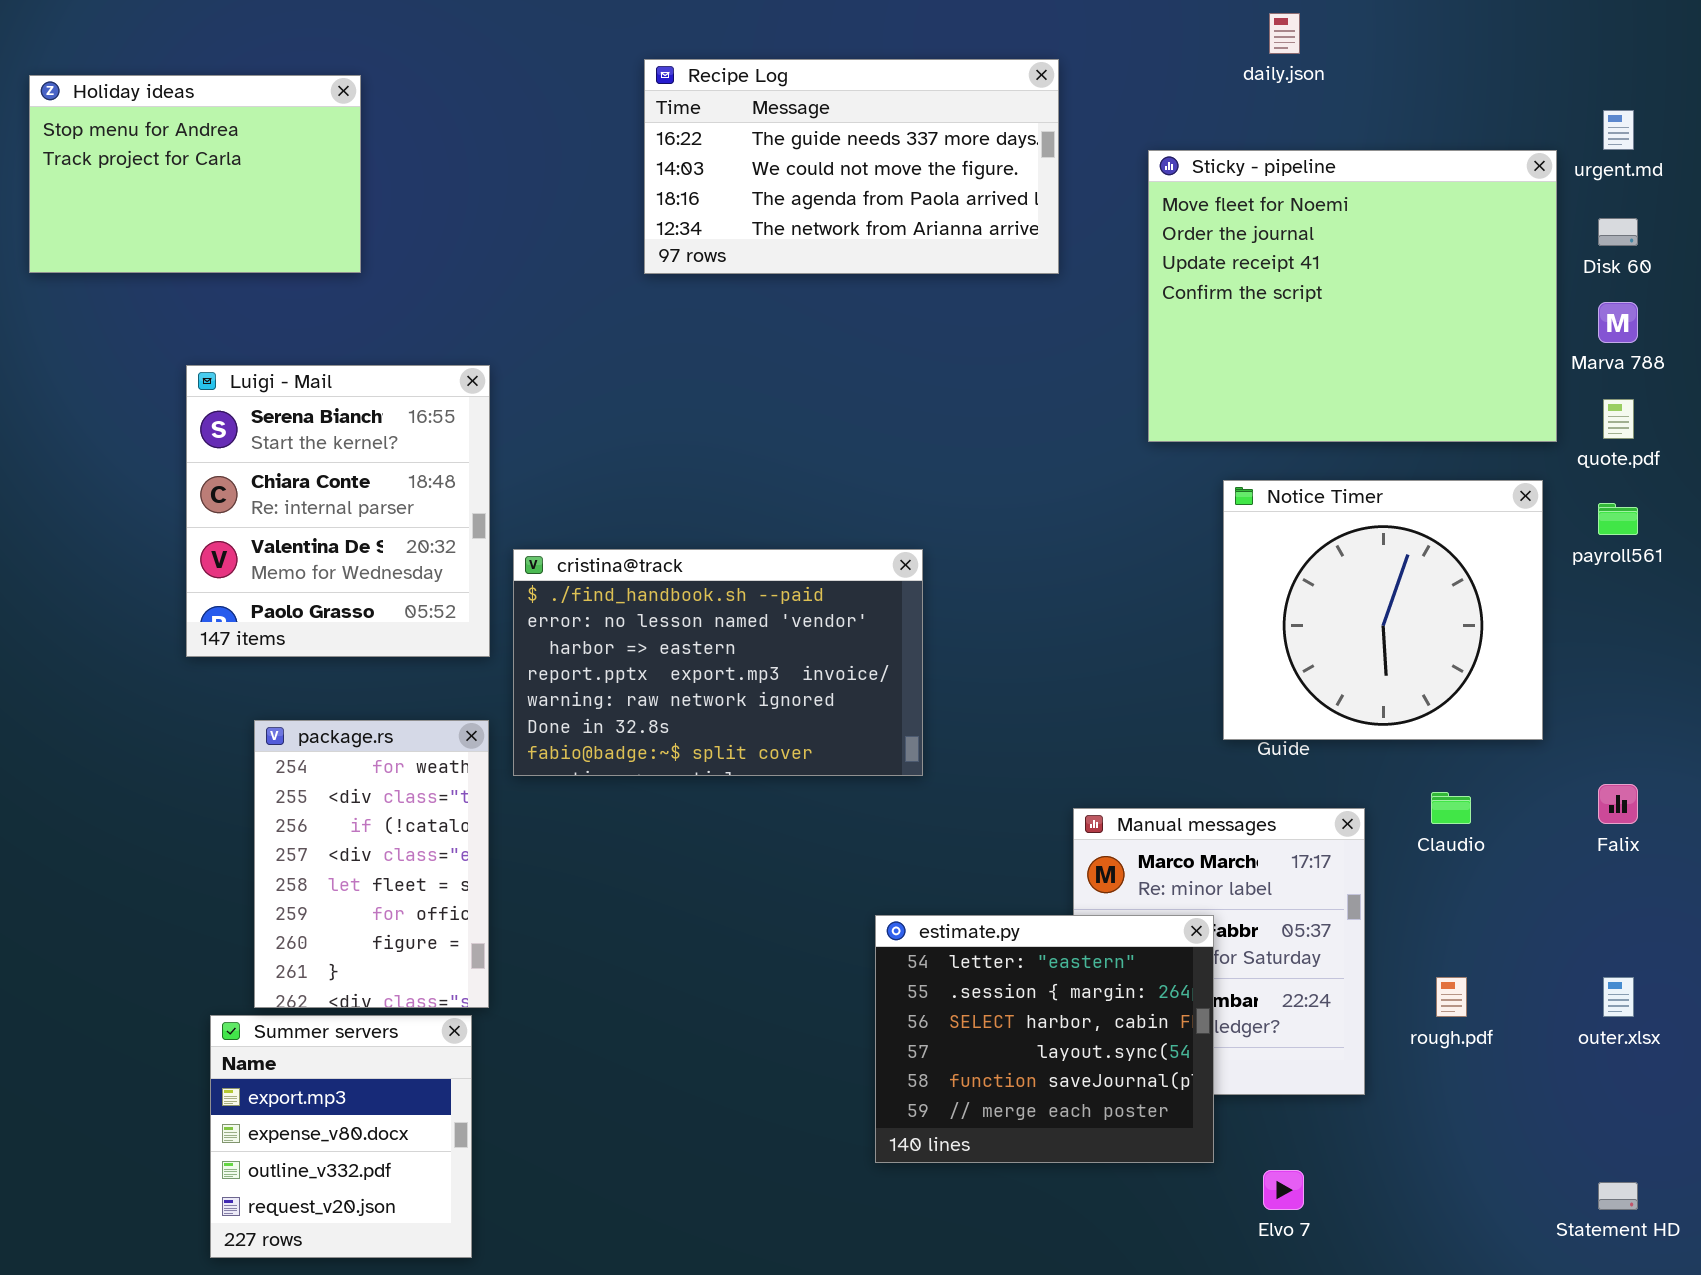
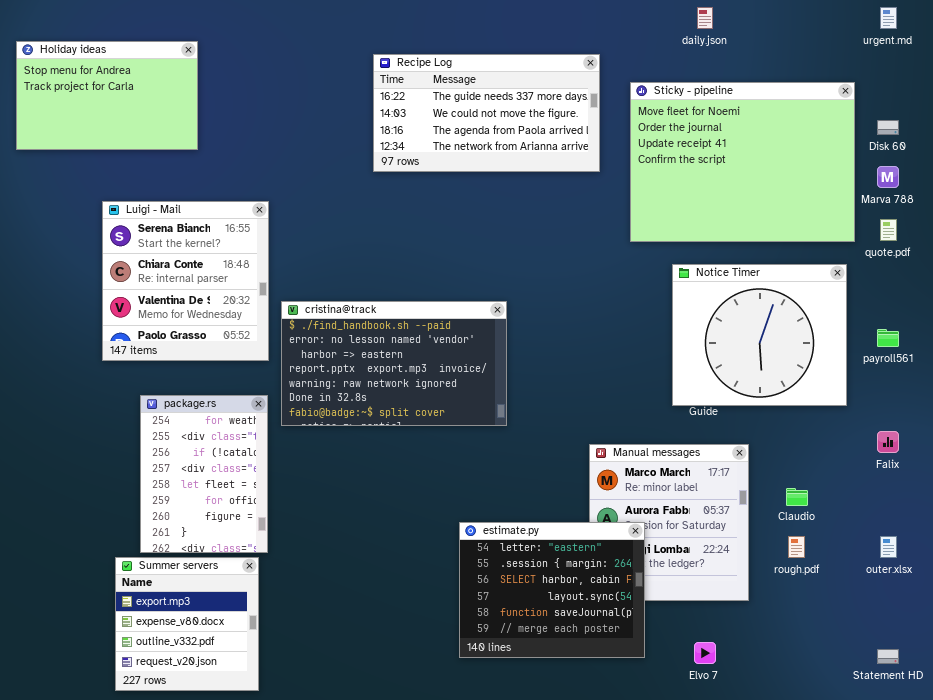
Recipe Log: [644,59,1059,274] -> [373,54,600,172], moved
urgent.md: [1603,110,1634,150] -> [880,7,897,29], moved
payroll561: [1598,503,1638,535] -> [877,329,899,347], moved
Claudio: [1431,792,1471,824] -> [786,488,808,506], moved
estimate.py: [875,915,1214,1163] -> [459,522,645,658], moved

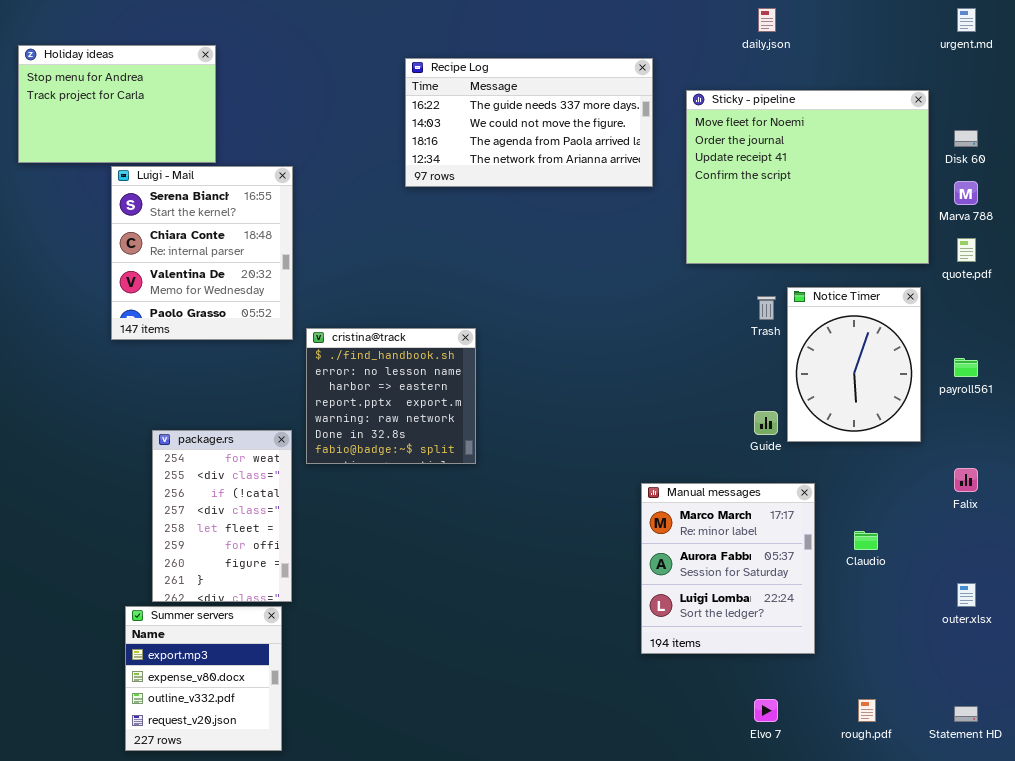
Luigi - Mail: [102,201,269,361] -> [111,166,293,340], moved
Notice Timer: [672,264,847,406] -> [787,287,921,442], resized
cristina@track: [281,301,507,426] -> [306,328,476,464], resized
estimate.py: [459,522,645,658] -> none, closed
rough.pdf: [788,536,805,558] -> [858,699,876,722], moved

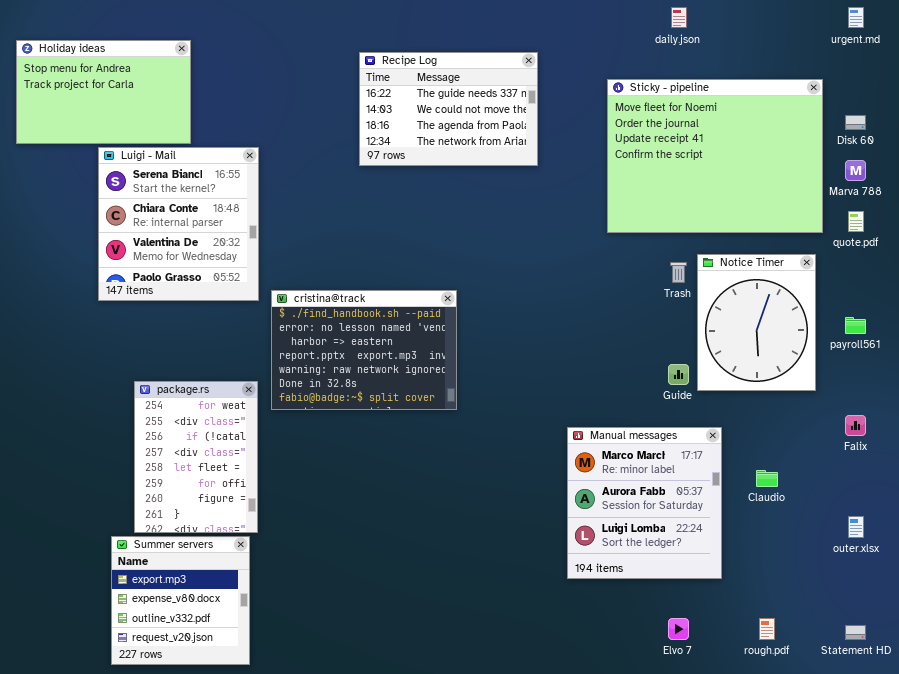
Recipe Log: [405,58,653,187] -> [359,52,538,166], resized
cristina@track: [306,328,476,464] -> [271,290,457,410], resized

